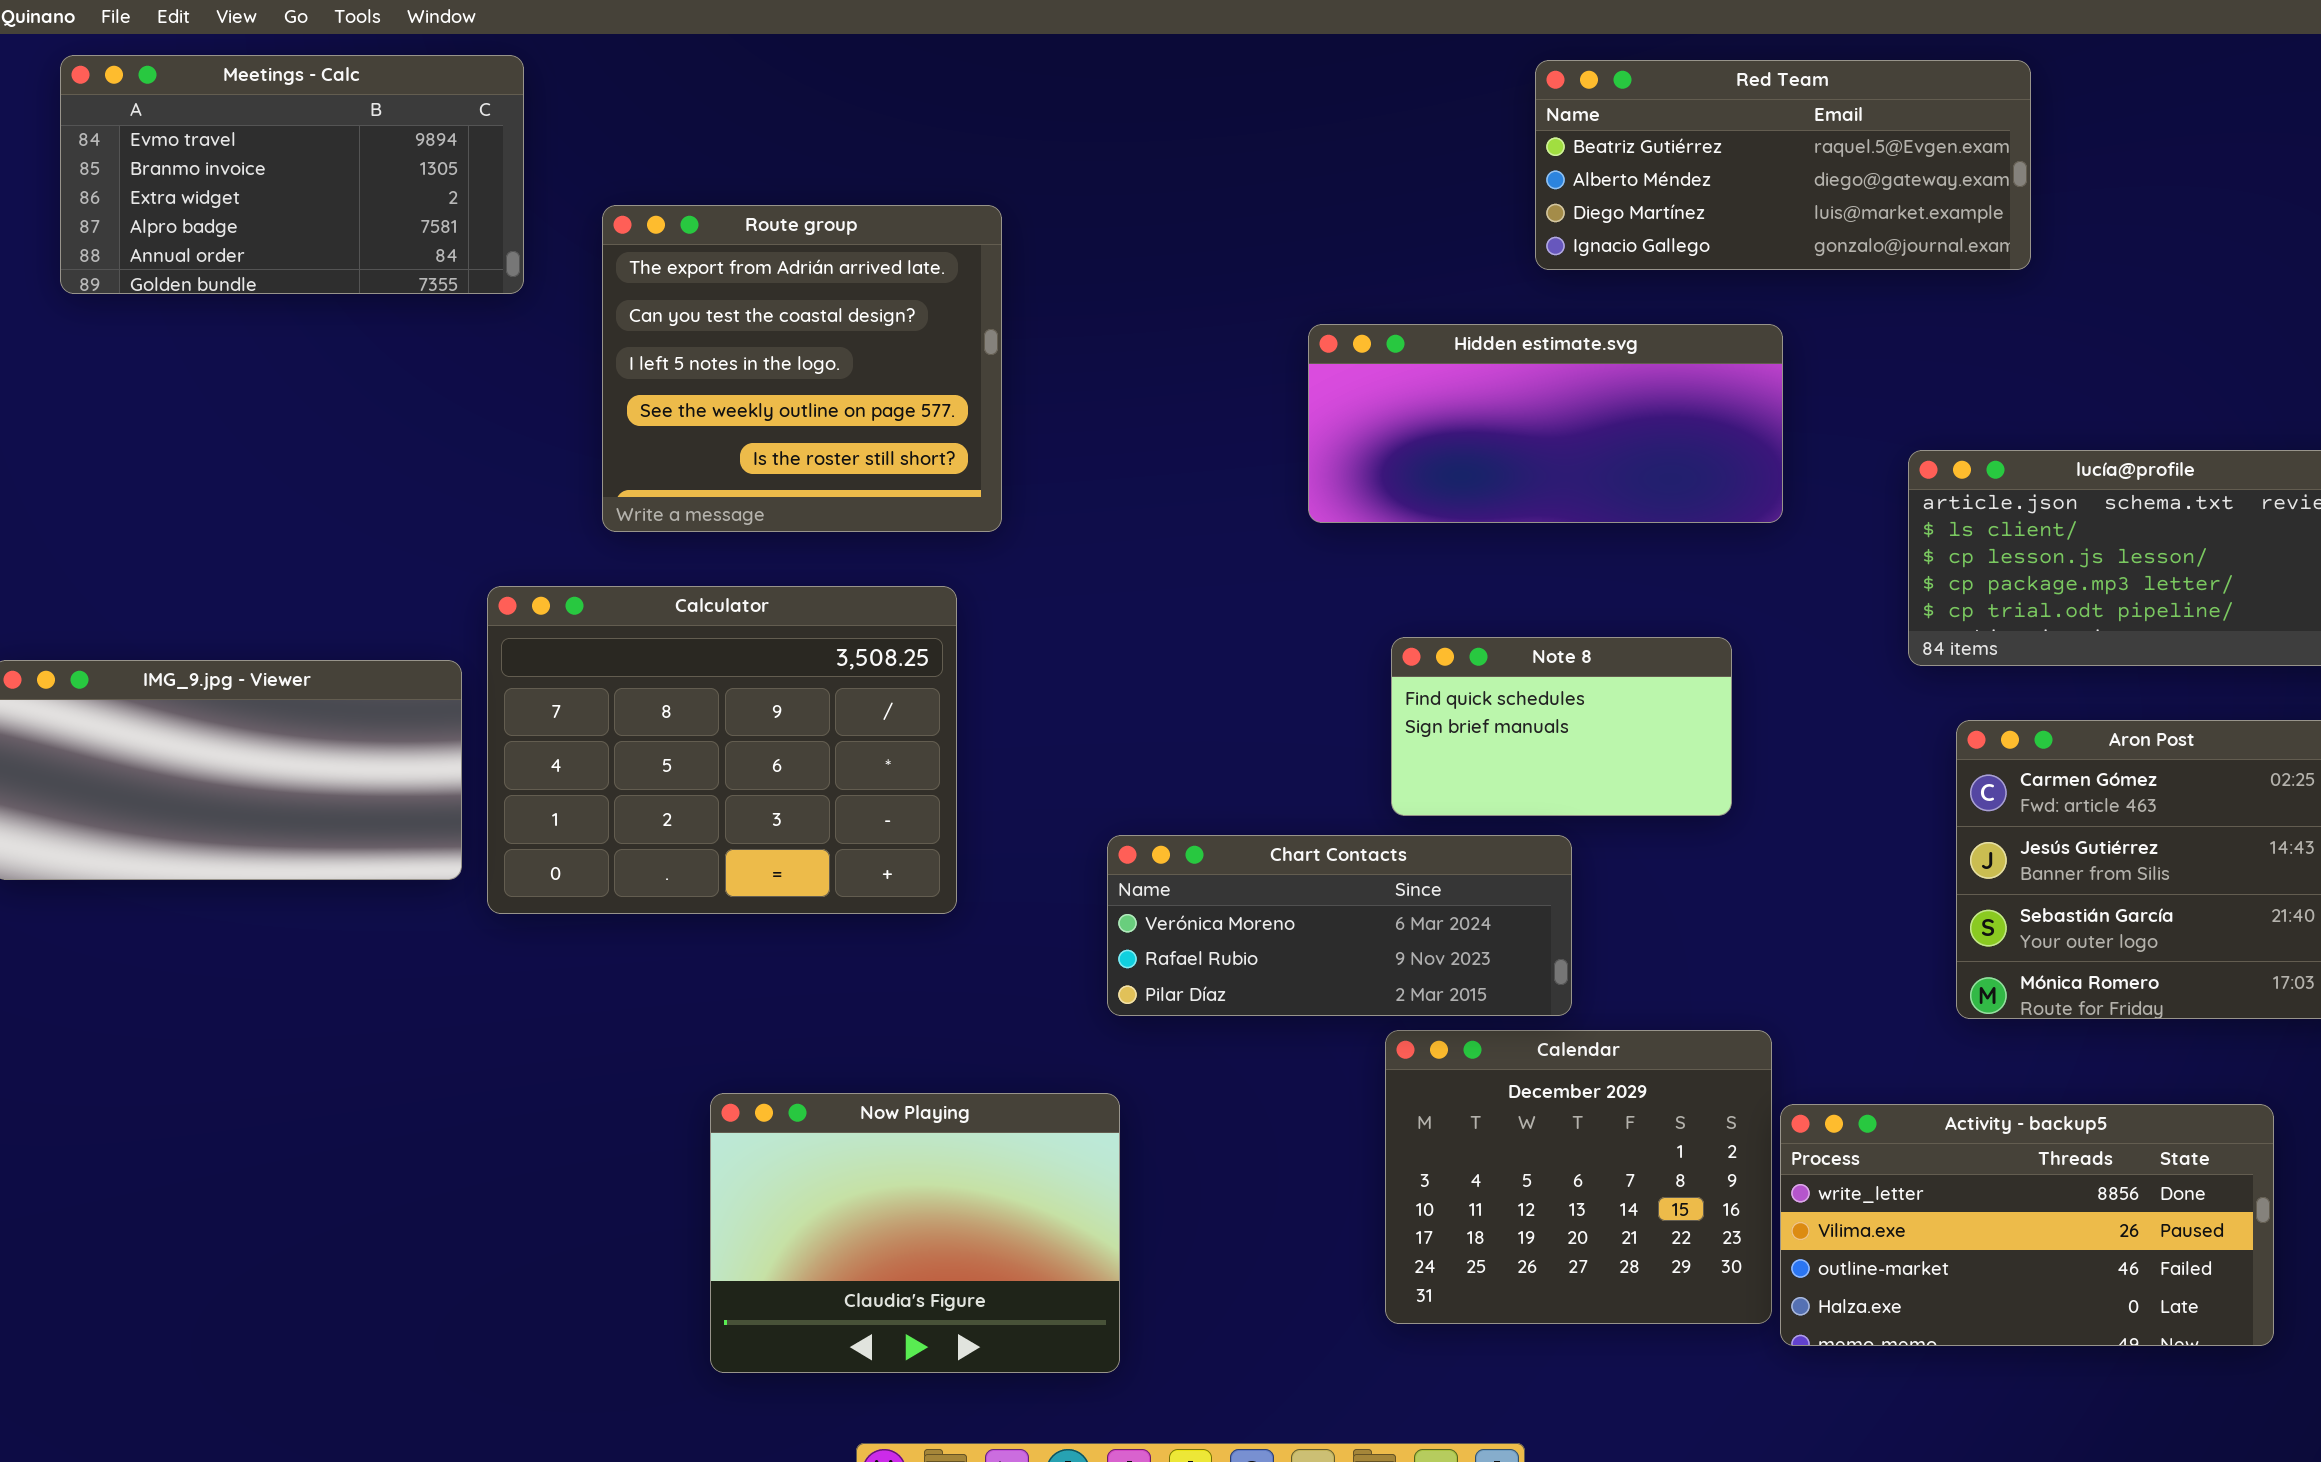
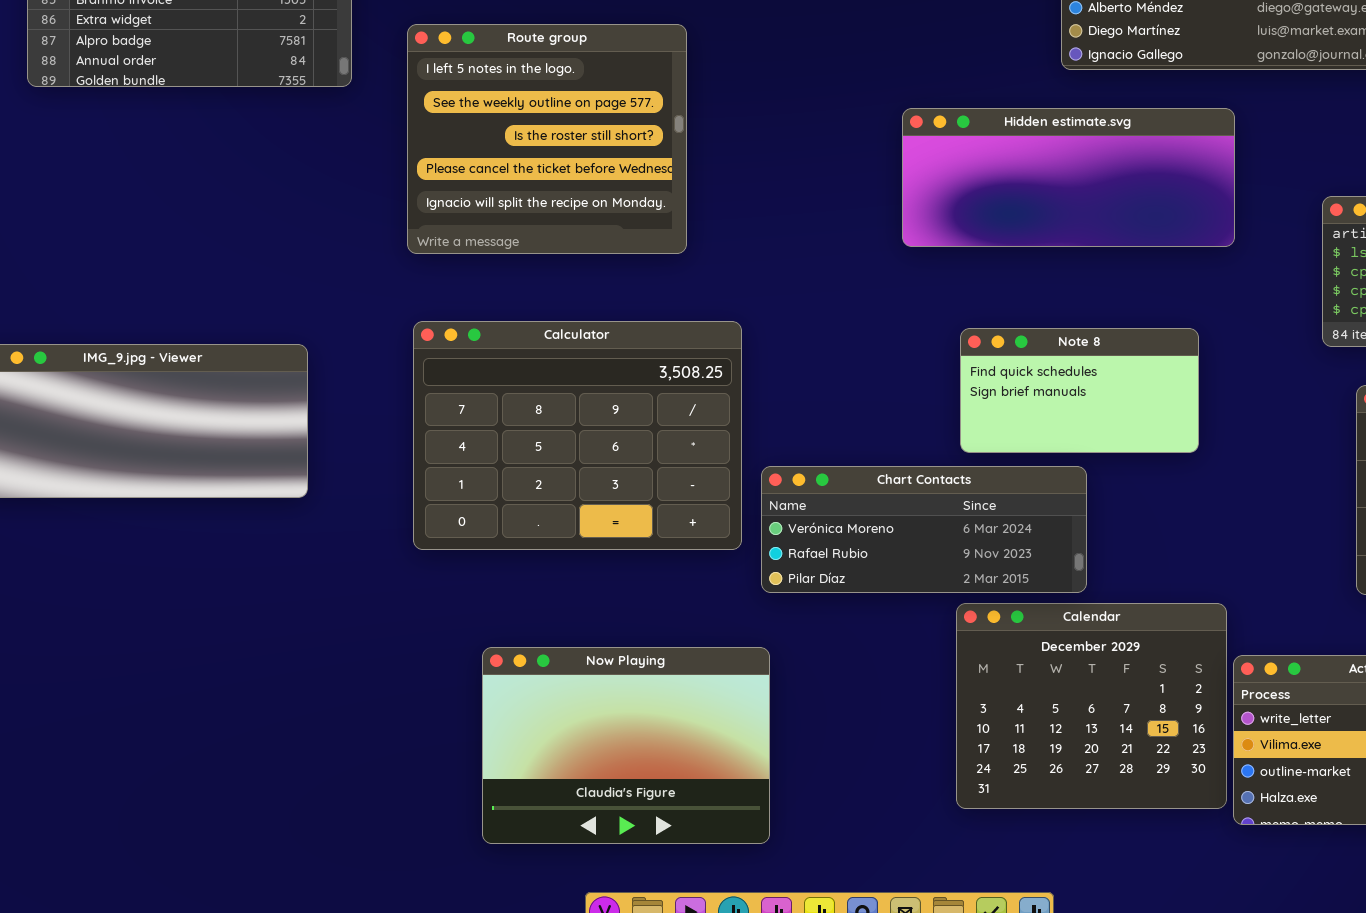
Route group: [602,205,1002,532] -> [407,24,687,254], scrolled down 2 rows
Calculator: [487,586,957,914] -> [413,321,742,550], moved

